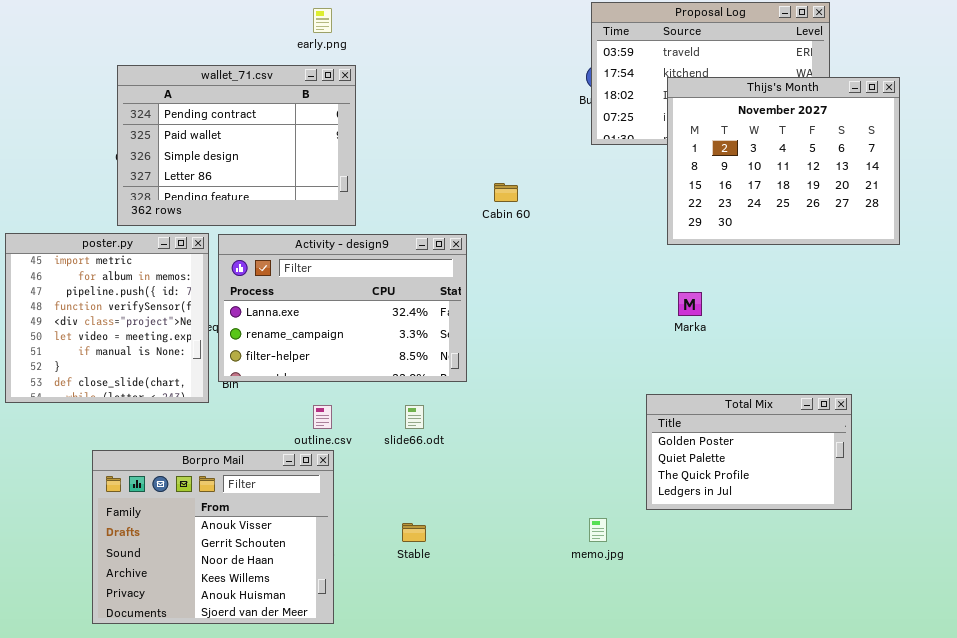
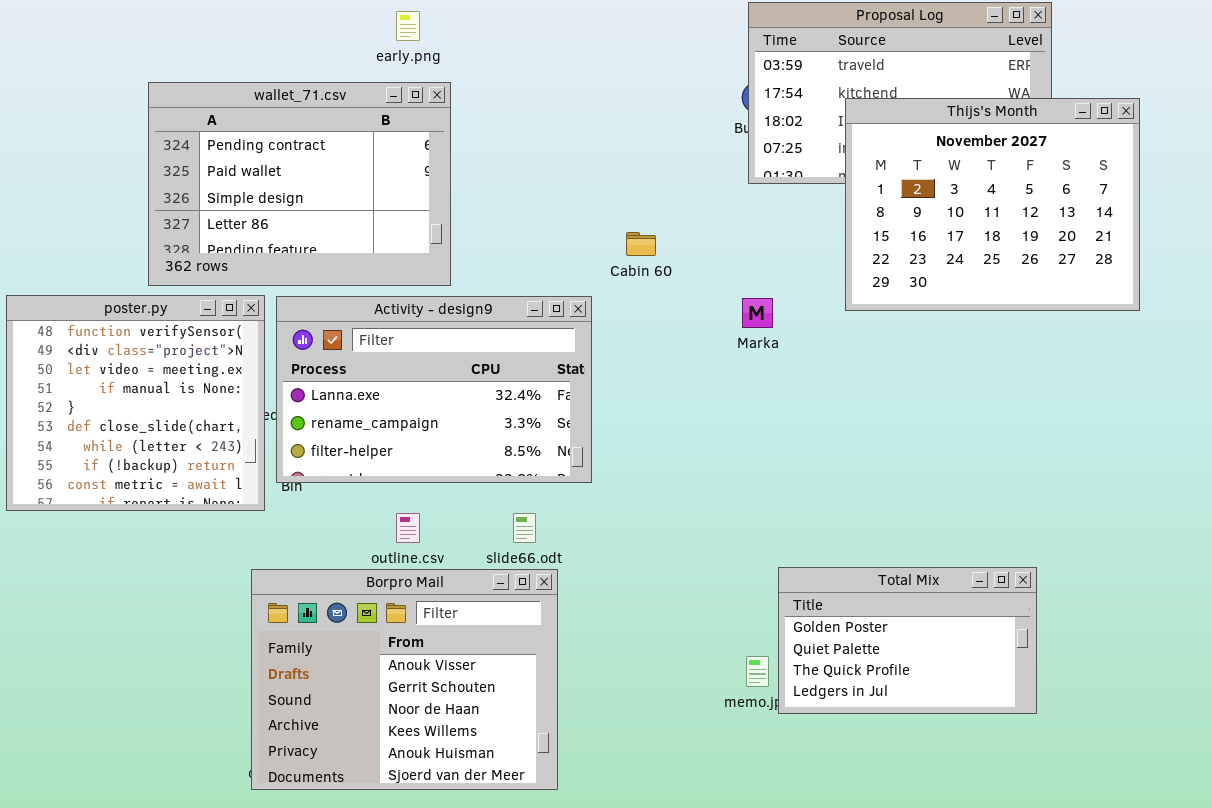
poster.py: [5,233,209,403] -> [6,295,265,511], scrolled down 3 rows
Marka: [678,292,702,316] -> [742,298,773,328], moved
Total Mix: [646,394,852,510] -> [778,567,1037,714], moved
Borpro Mail: [92,450,334,624] -> [251,569,558,790], moved

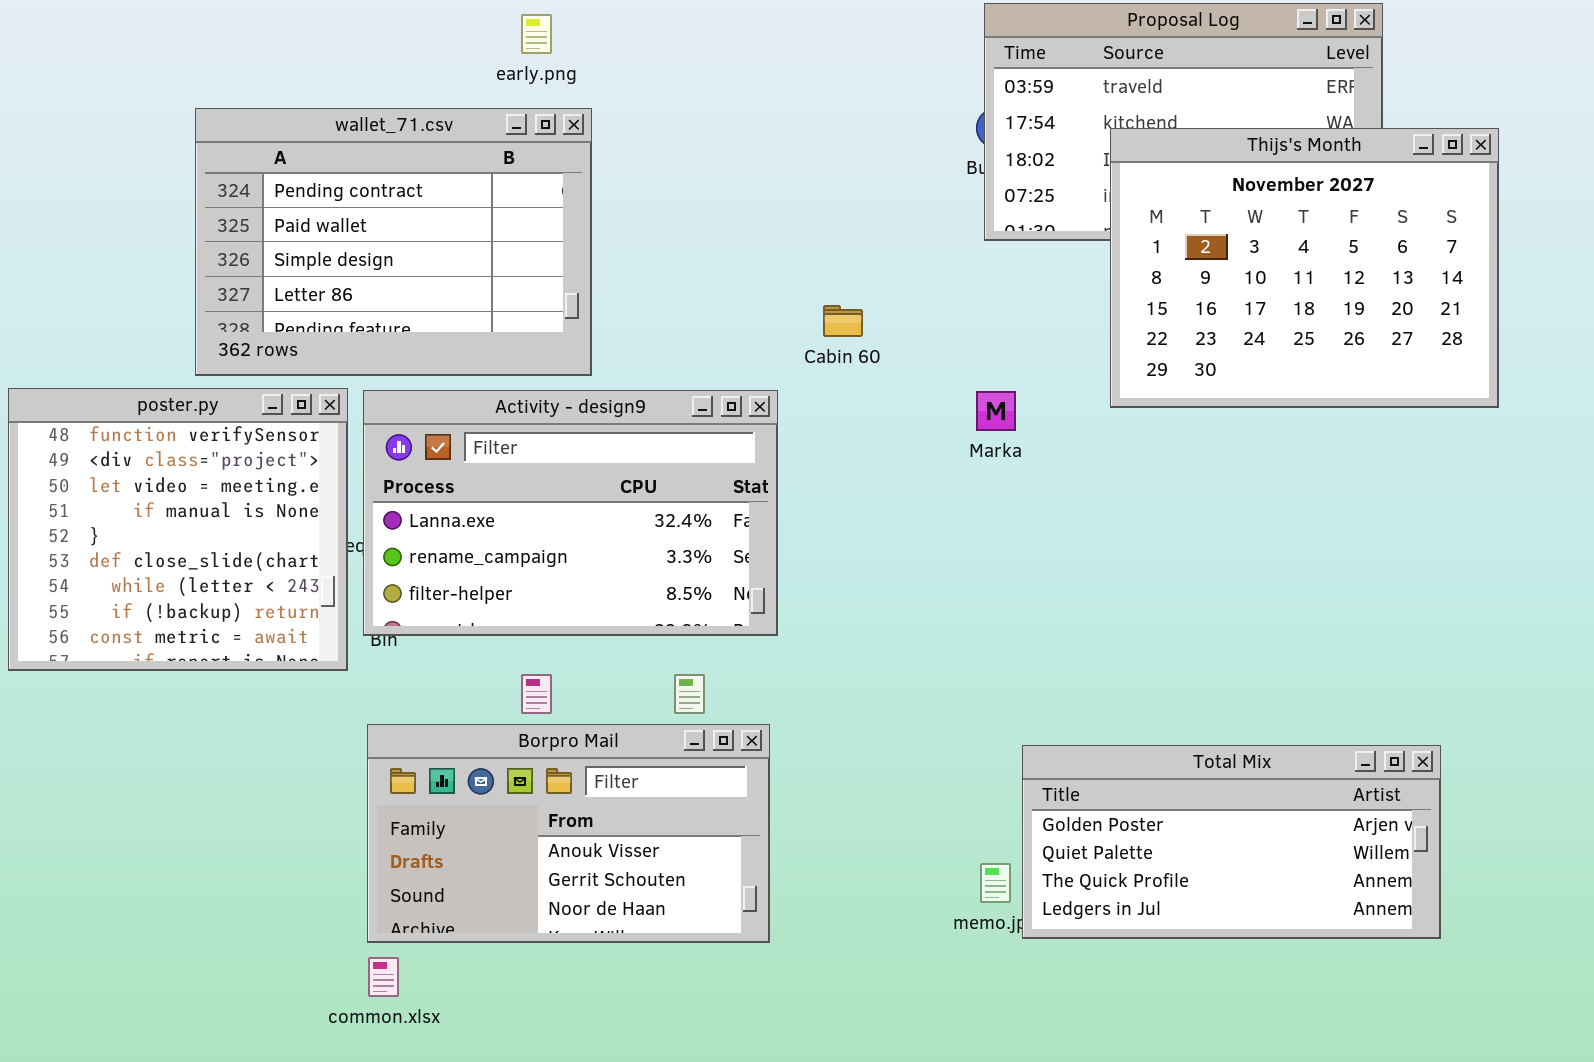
Total Mix: [778,567,1037,714] -> [1022,745,1441,939], resized
Borpro Mail: [251,569,558,790] -> [367,724,770,943], moved, resized

